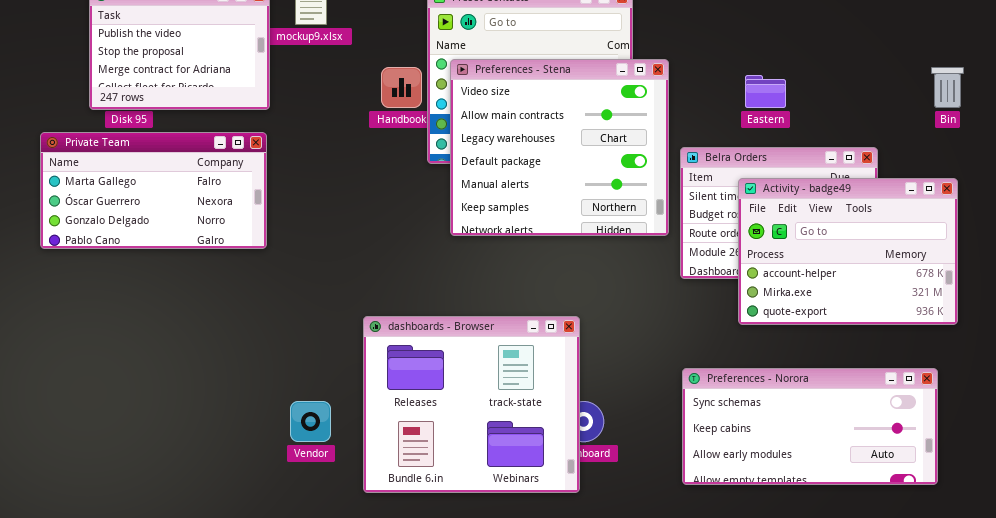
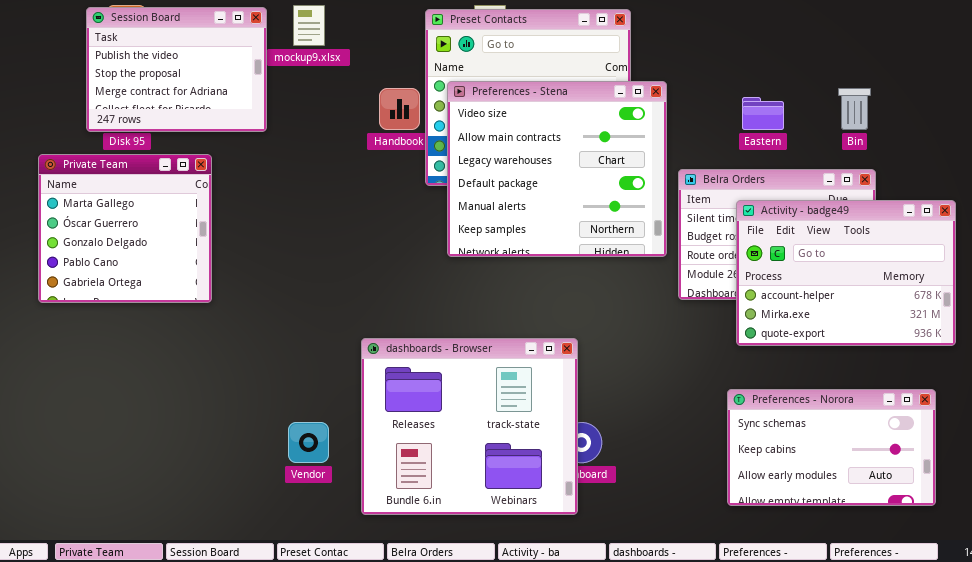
Bin: [931,67,964,108] -> [838,88,871,130], moved
Private Team: [40,132,267,249] -> [38,154,212,303], resized
Preferences - Norora: [682,368,938,485] -> [727,389,936,506], resized

